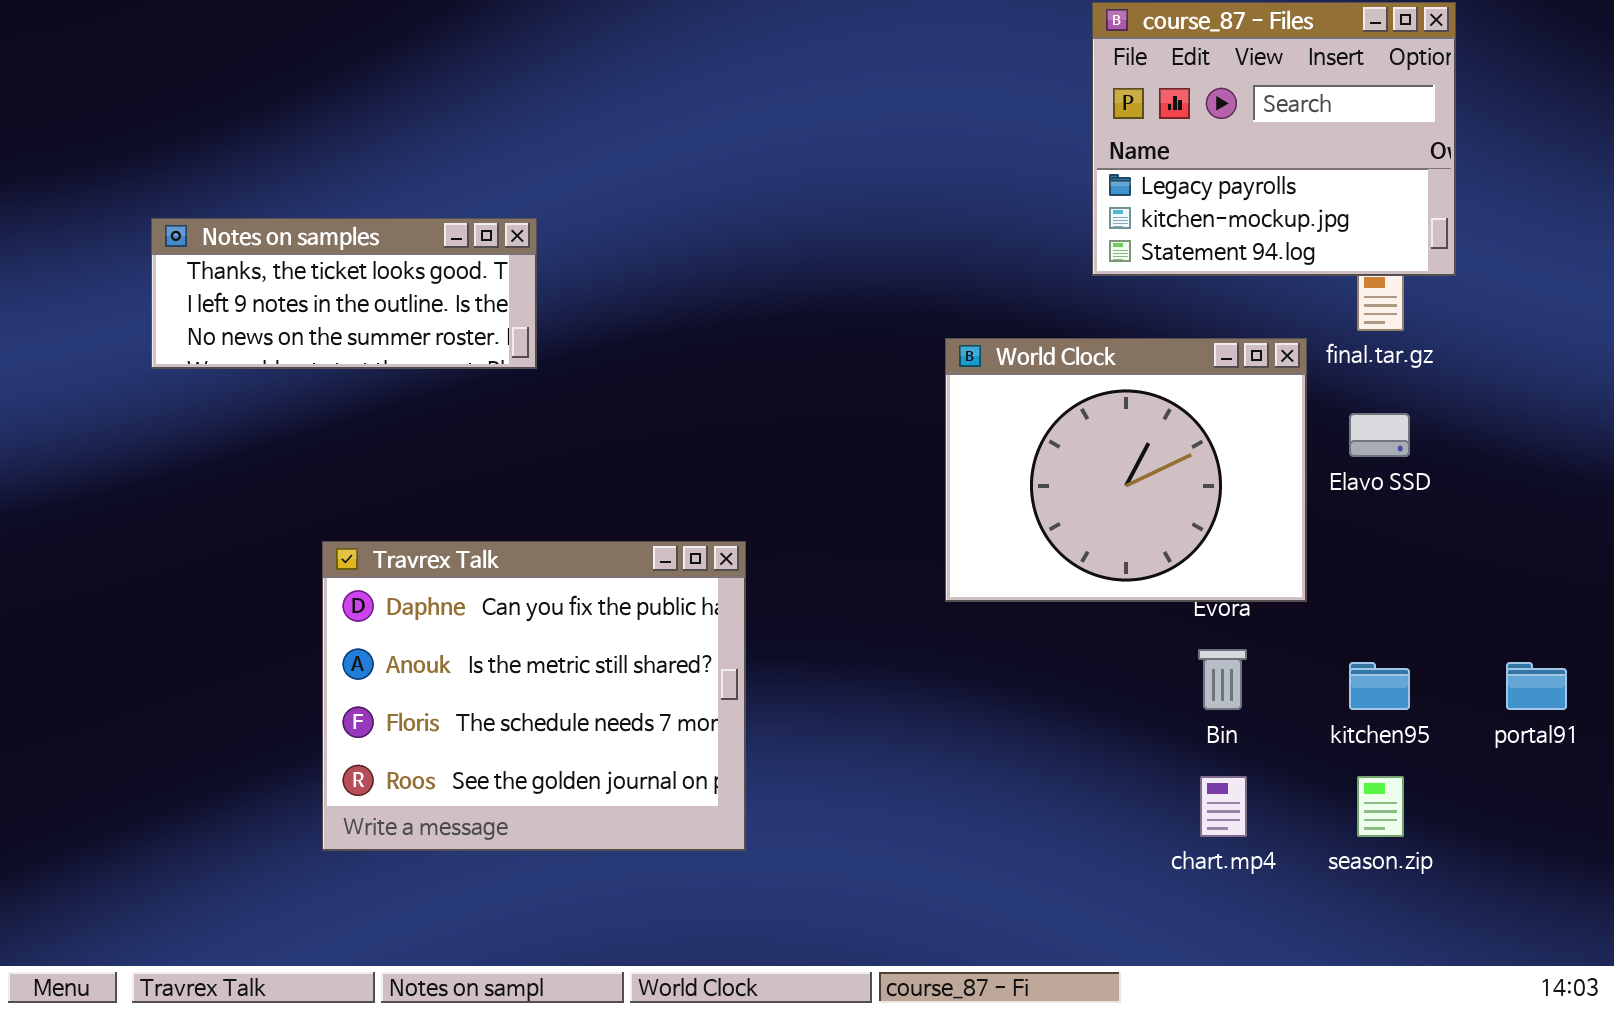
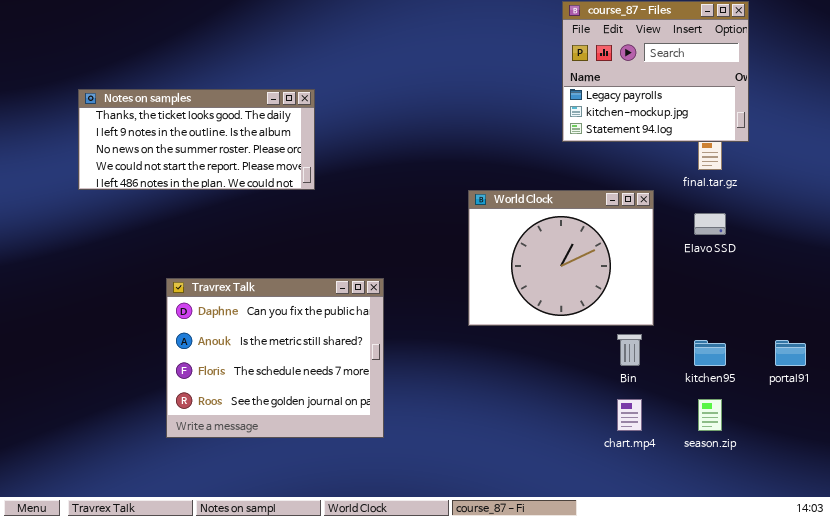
Notes on samples: [151,218,537,369] -> [78,89,315,190], resized
World Clock: [945,338,1307,602] -> [468,190,654,326], moved

